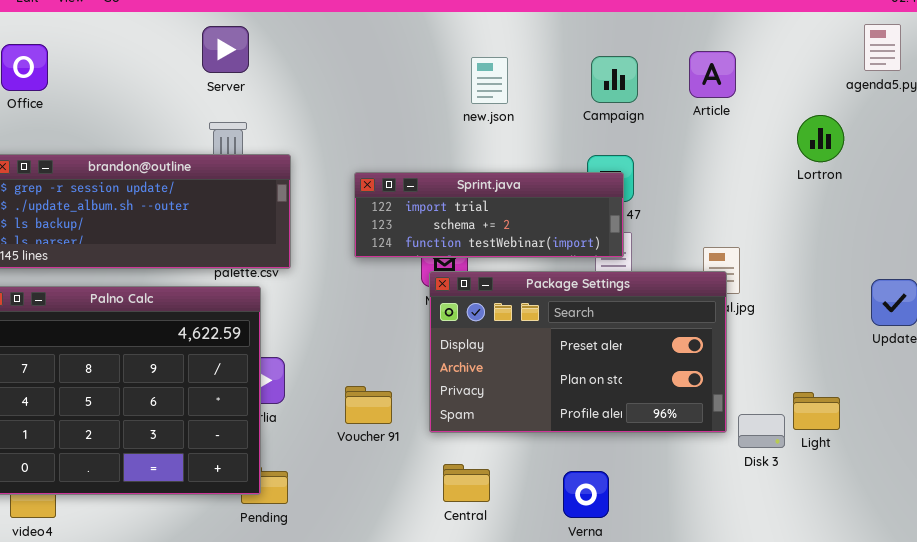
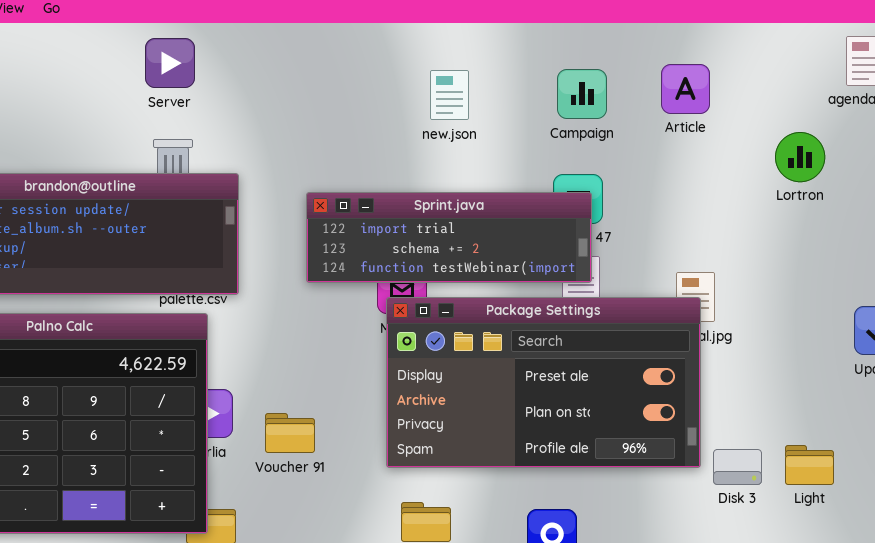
Voucher 91: [345,386,392,424] -> [265,413,315,453], moved
Light: [793,392,840,430] -> [785,445,834,485], moved

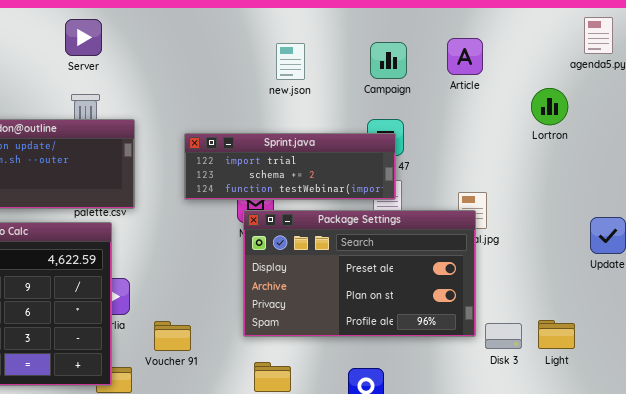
Voucher 91: [265,413,315,453] -> [154,321,191,351], moved

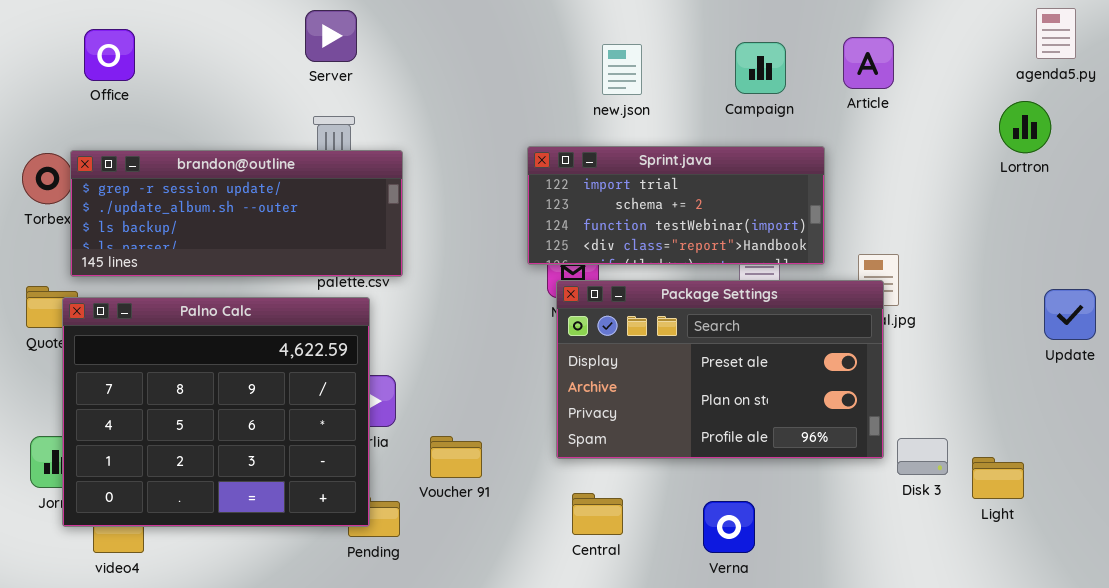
Lortron: [531,88,568,125] -> [999,101,1051,153], moved
Sprint.java: [184,133,396,200] -> [527,146,825,265], moved, resized
Light: [538,320,575,349] -> [972,457,1024,499], moved

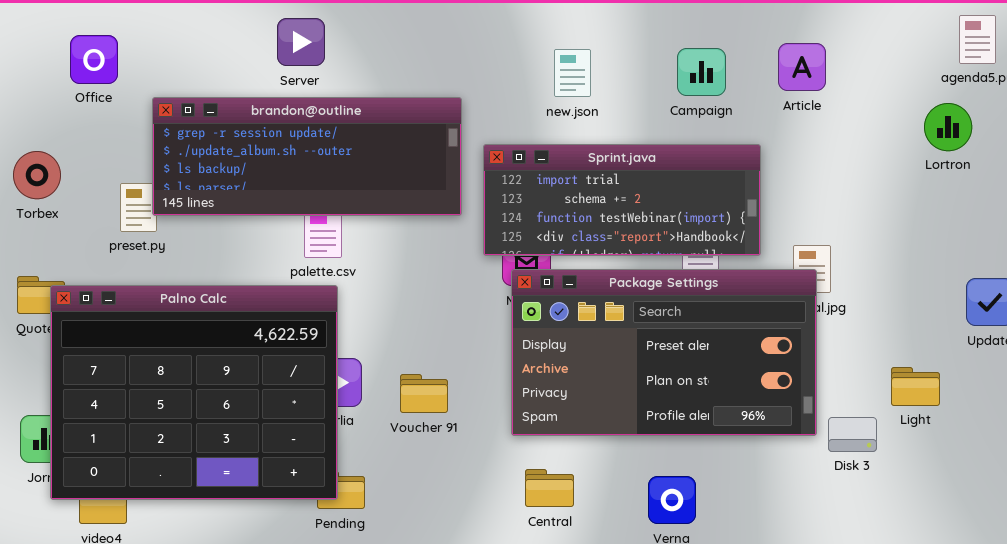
brandon@outline: [70,150,403,277] -> [152,97,462,216], moved
Voucher 91: [430,436,482,478] -> [400,374,448,413], moved
Light: [972,457,1024,499] -> [891,367,940,406], moved

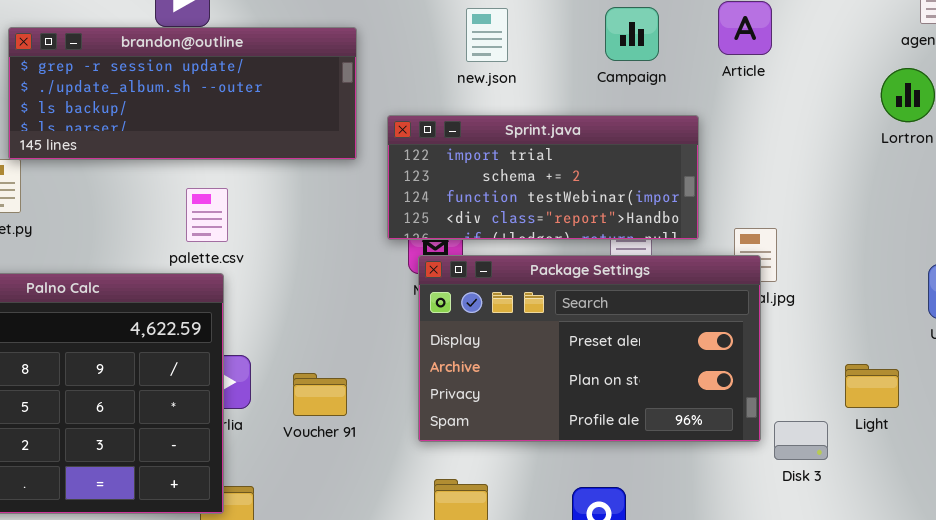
brandon@outline: [152,97,462,216] -> [8,27,357,160], moved

